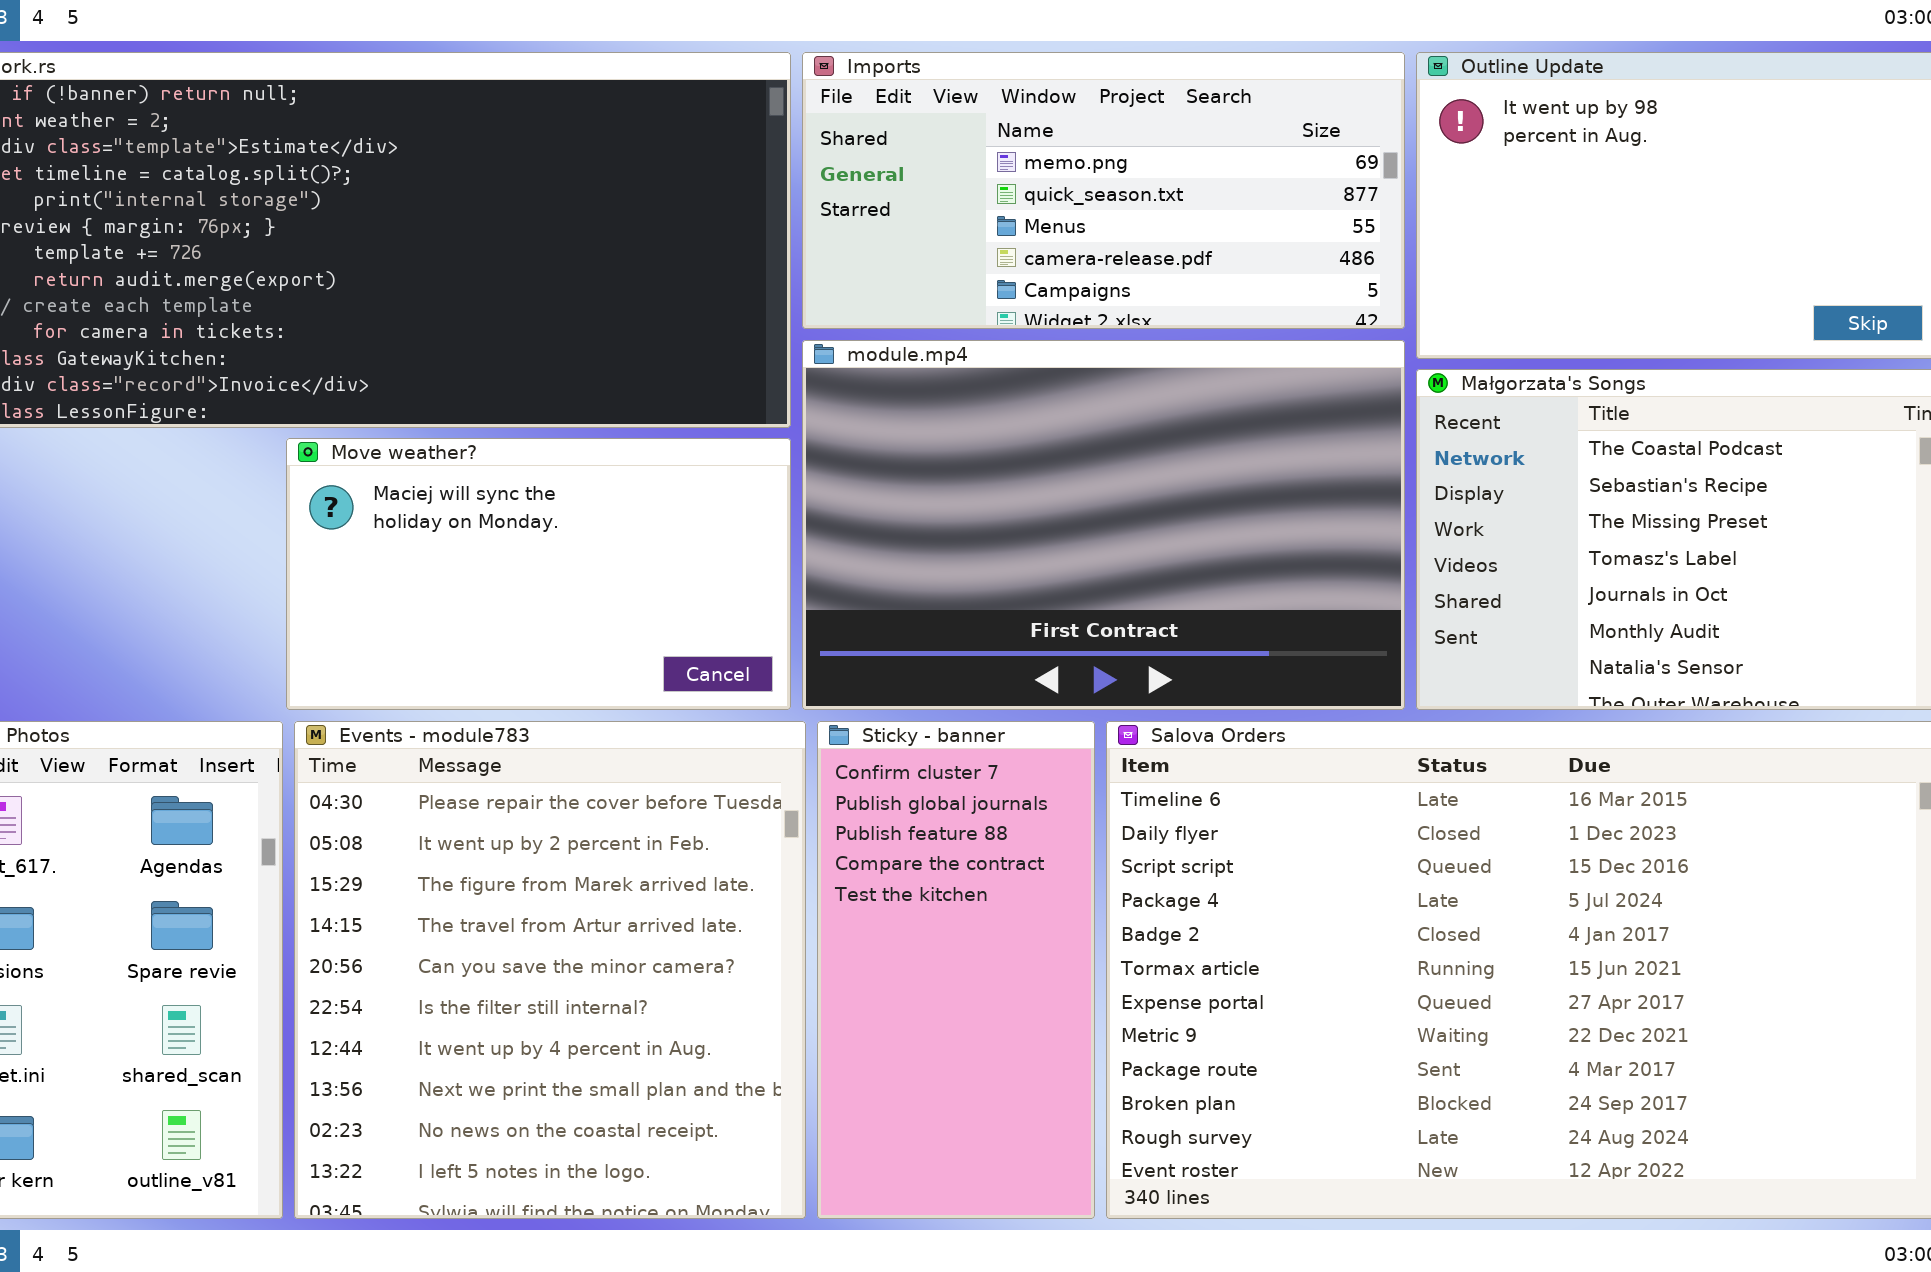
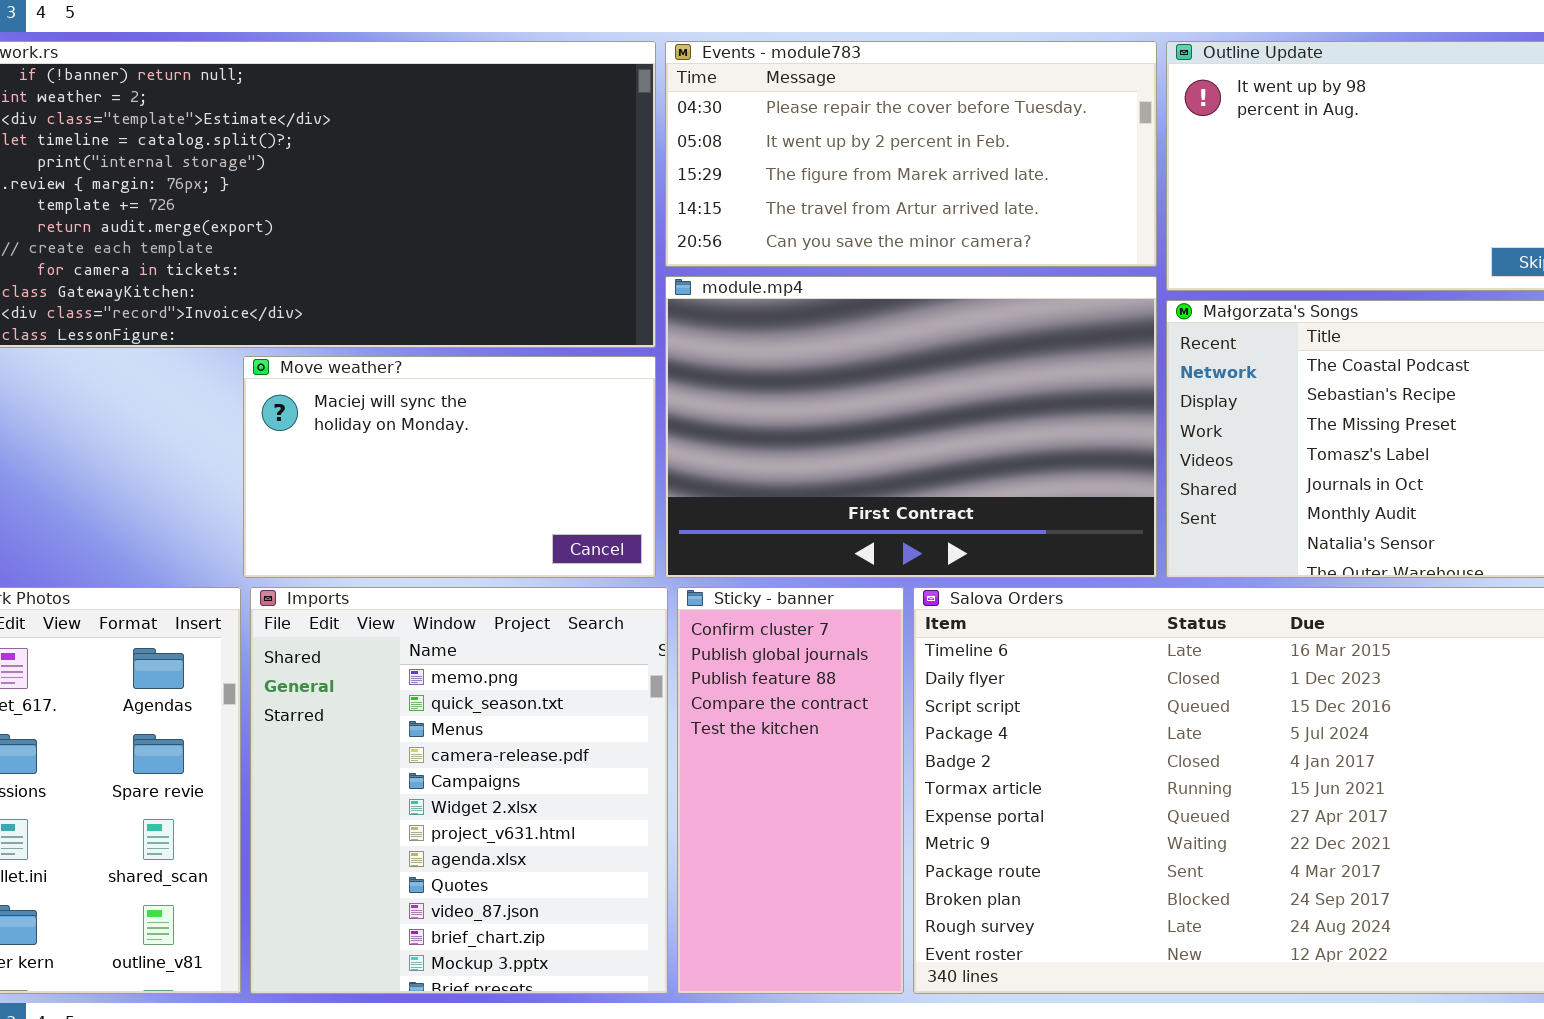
Imports: [802,52,1405,329] -> [250,587,668,994], moved, resized
Events - module783: [294,721,806,1219] -> [665,41,1157,267], moved, resized

